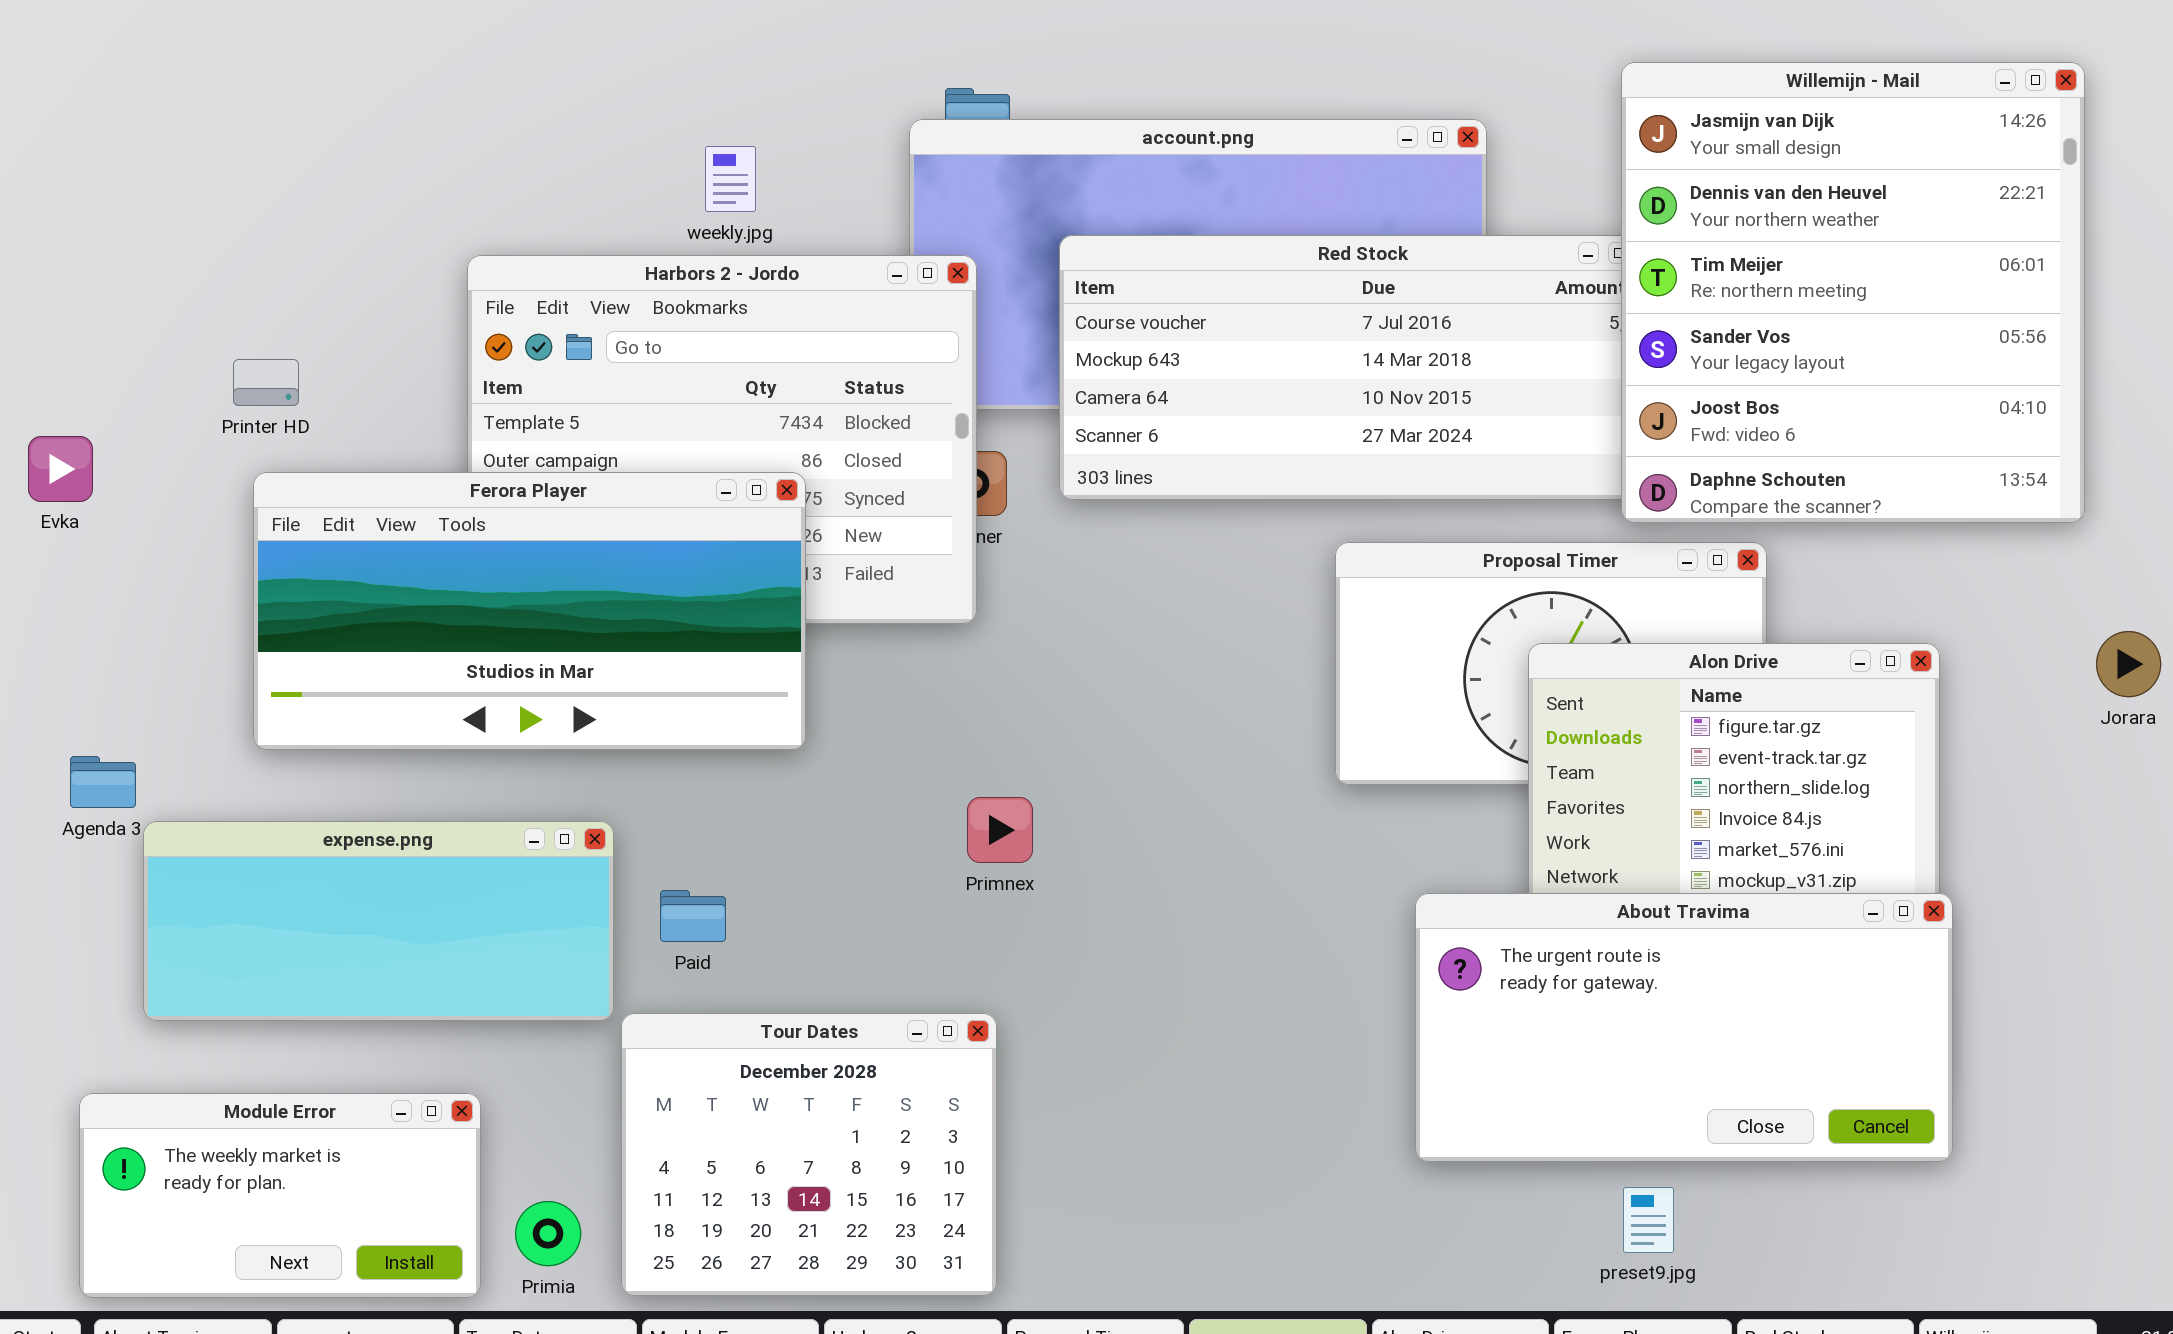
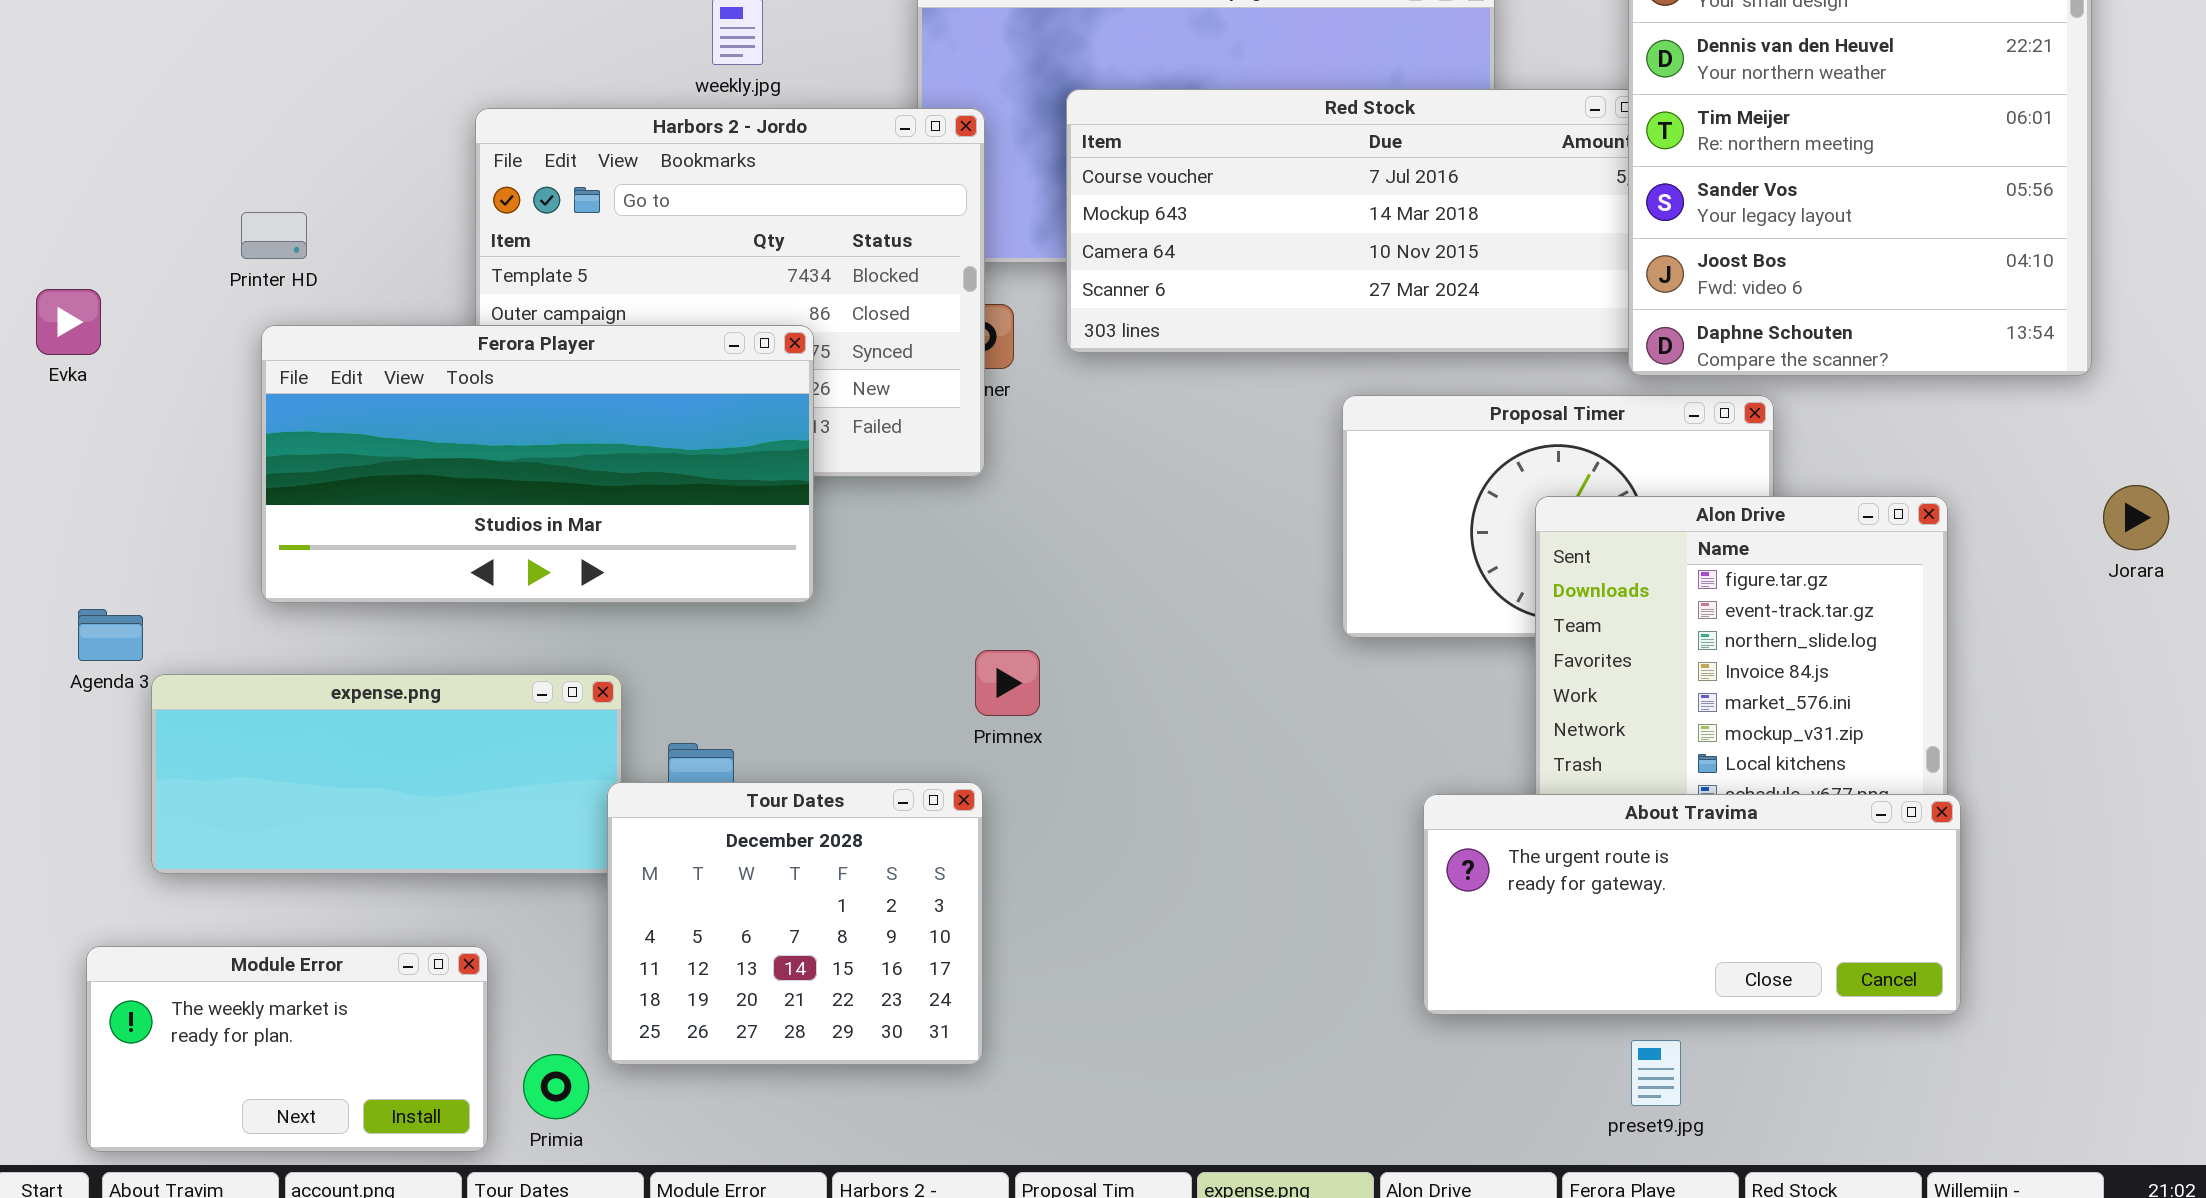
About Travima: [1415,893,1953,1162] -> [1423,794,1961,1015], resized
Tour Dates: [621,1013,997,1296] -> [607,782,983,1065], moved

